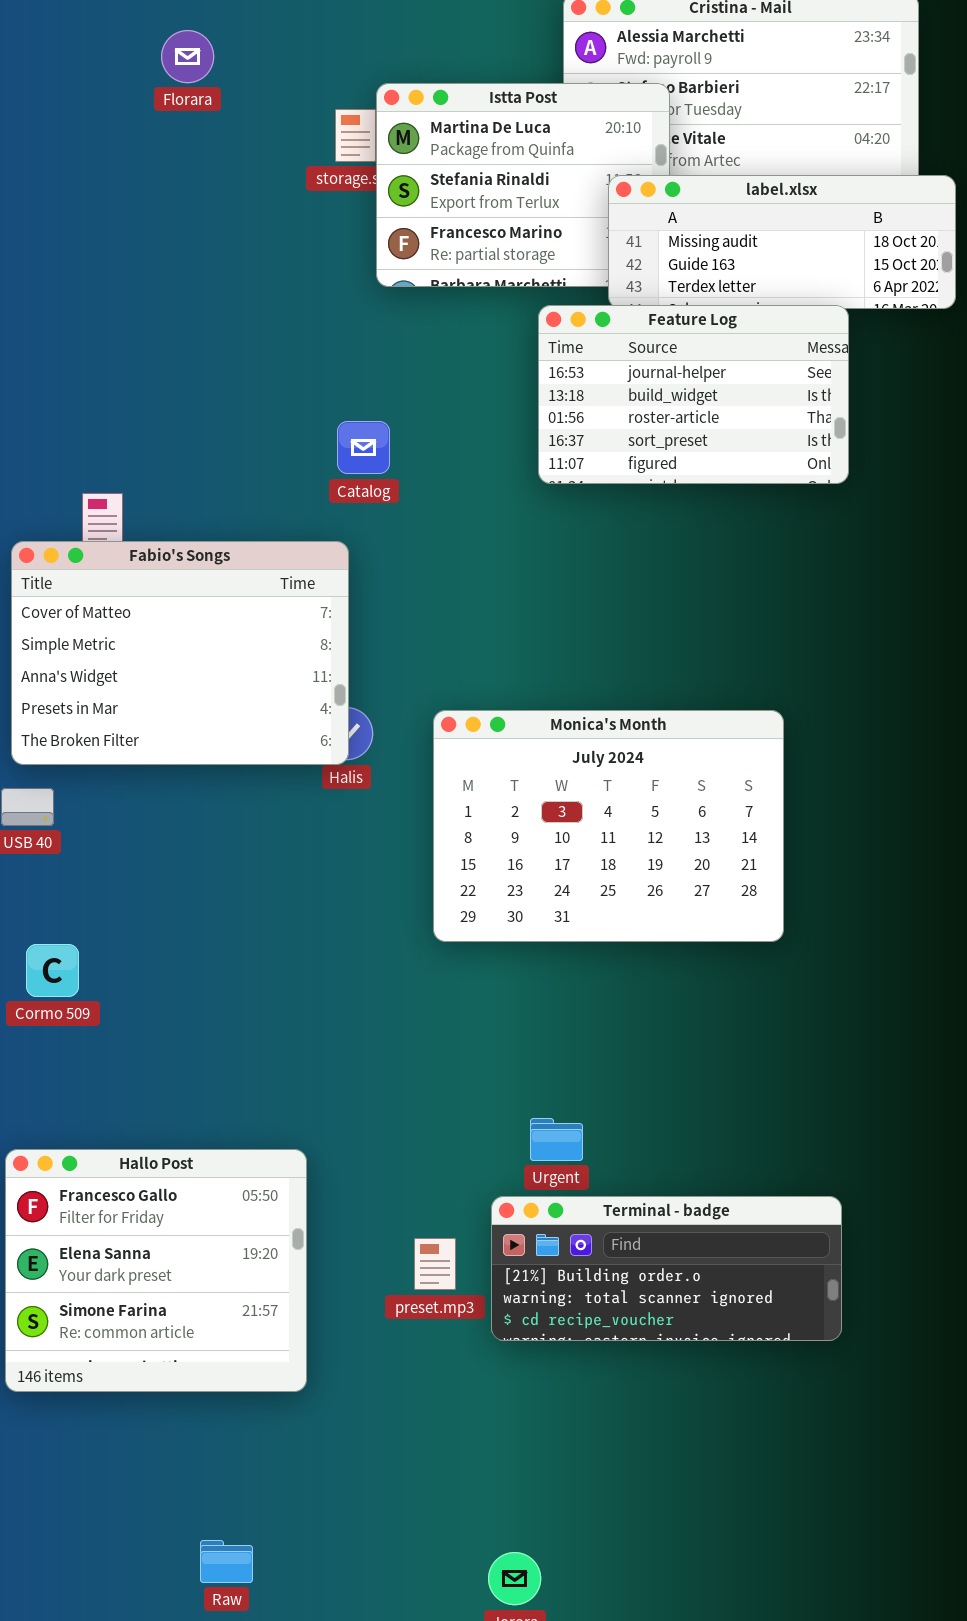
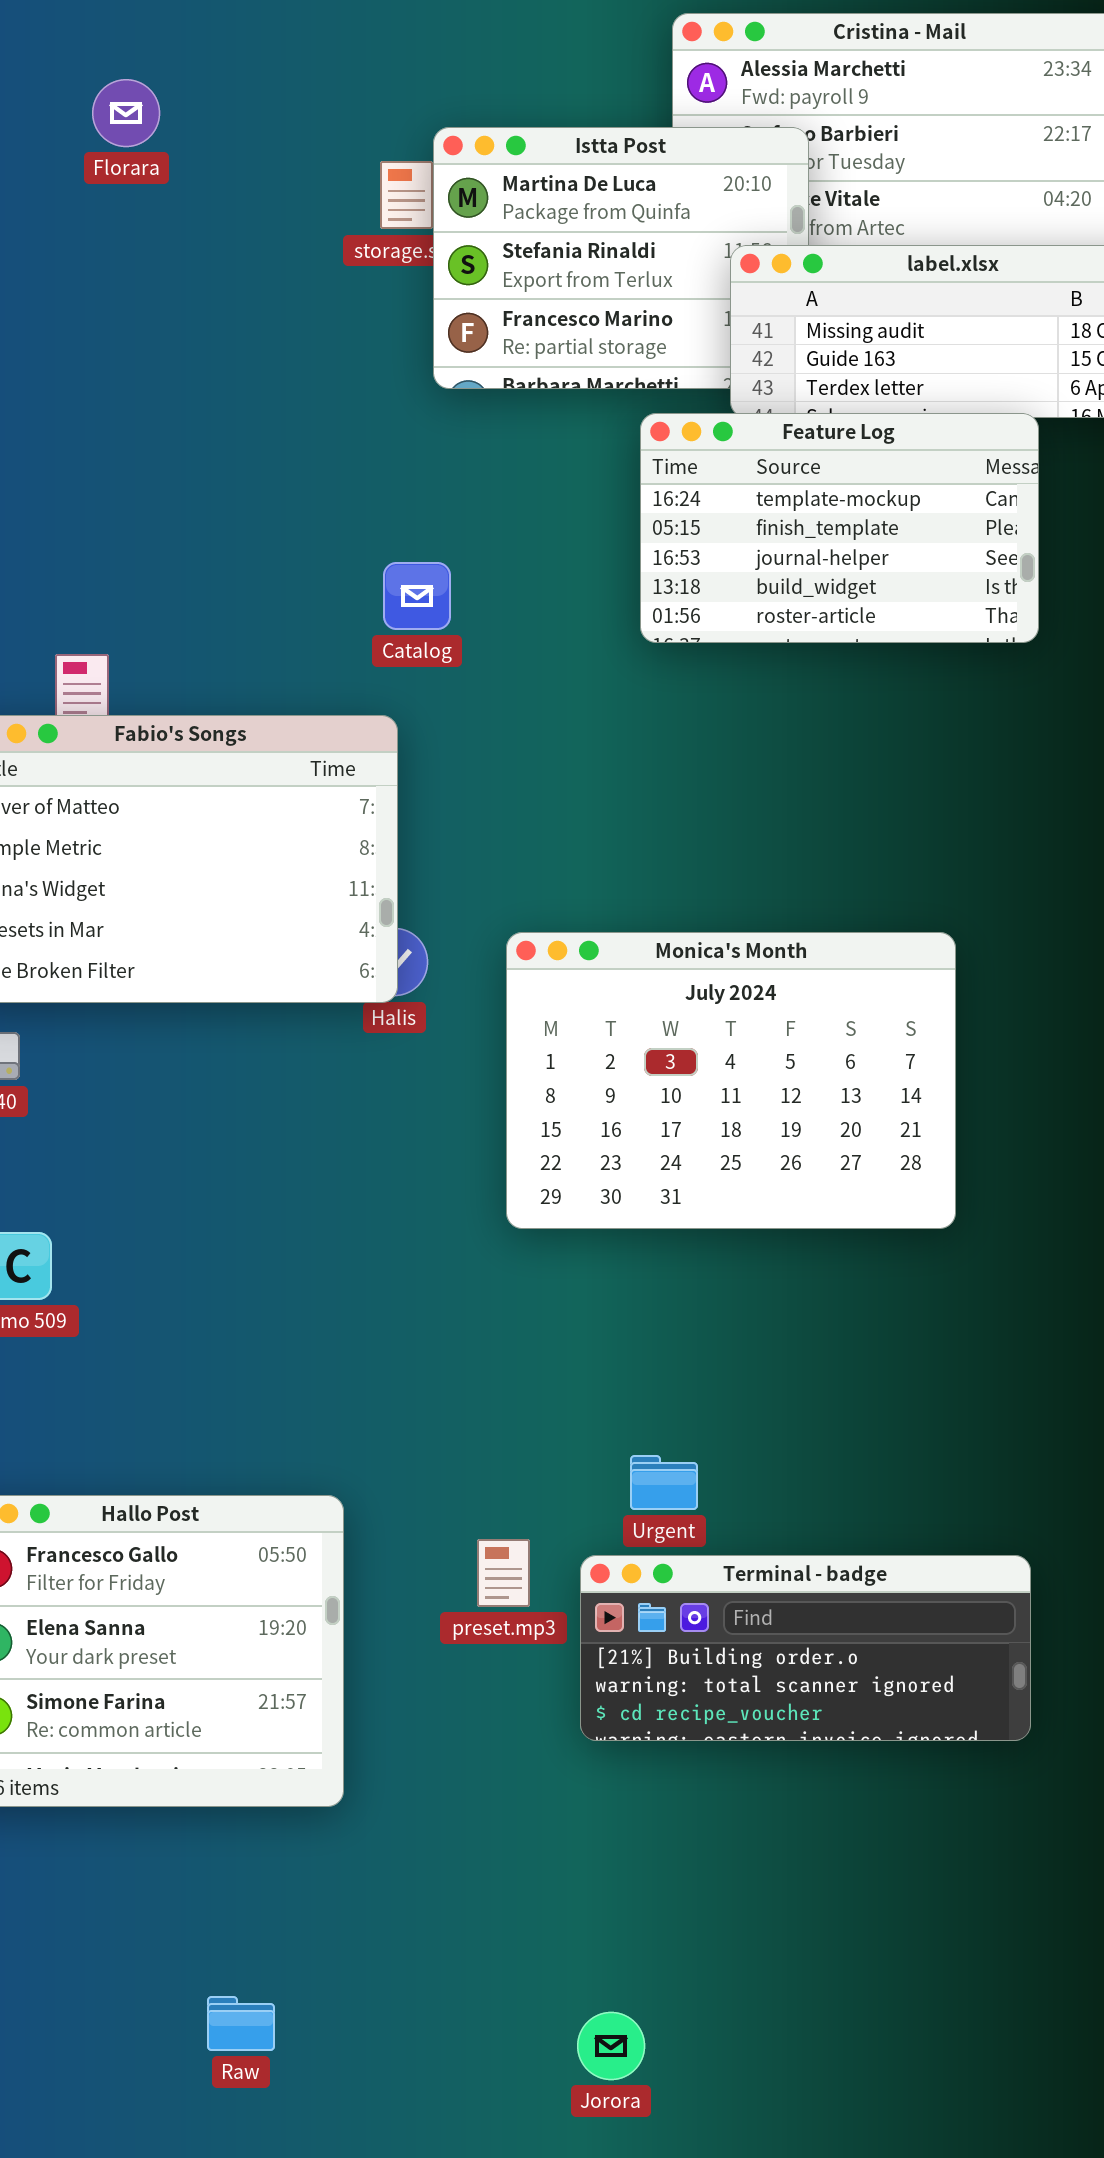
Florara: [161,30,214,83] -> [92,79,160,147], moved
Feature Log: [538,305,849,484] -> [640,413,1039,643], scrolled up 2 rows
preset.mp3: [414,1238,456,1290] -> [477,1539,530,1607], moved

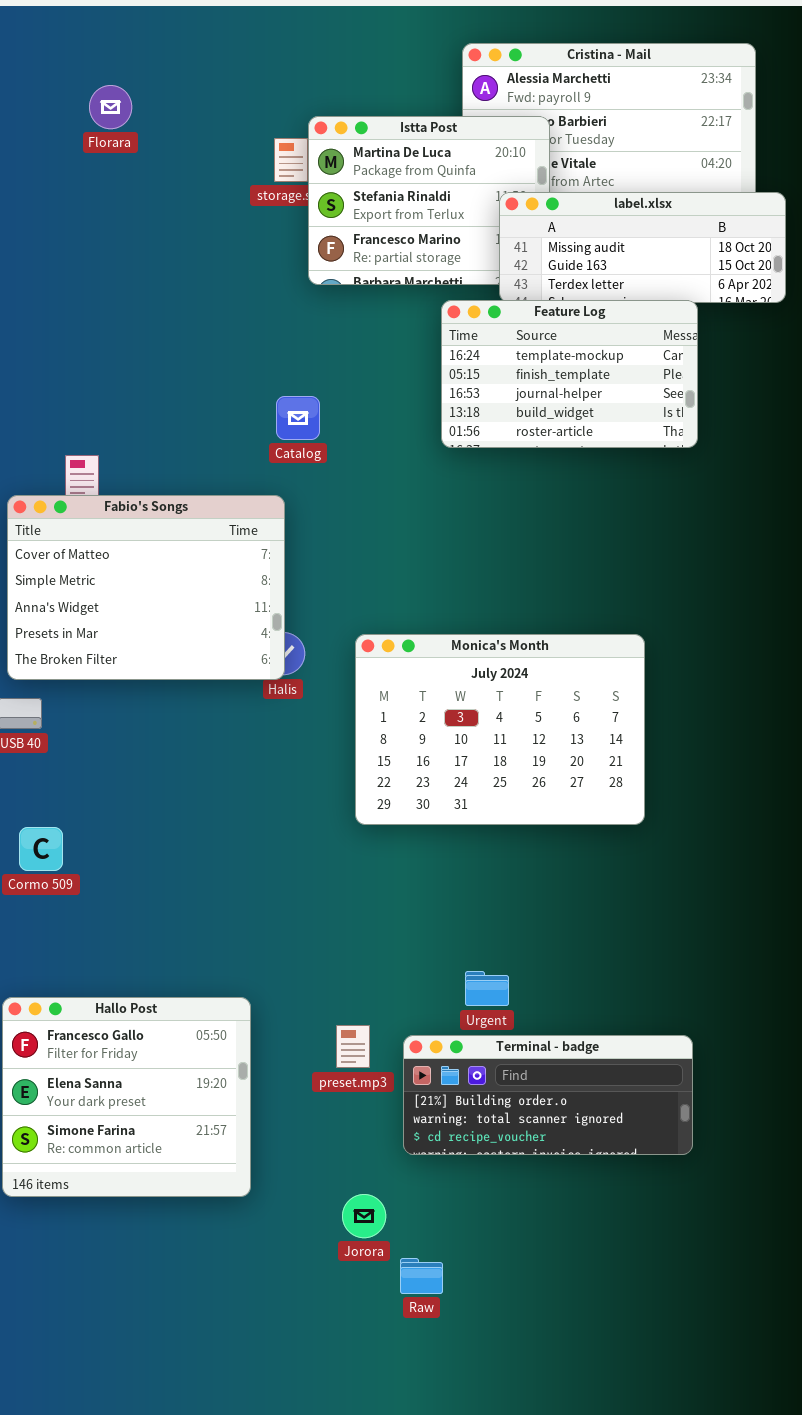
Urgent: [630,1455,698,1510] -> [465,971,509,1006], moved
Raw: [207,1996,275,2051] -> [400,1258,443,1294], moved
Jorora: [577,2012,645,2080] -> [342,1194,386,1238], moved

